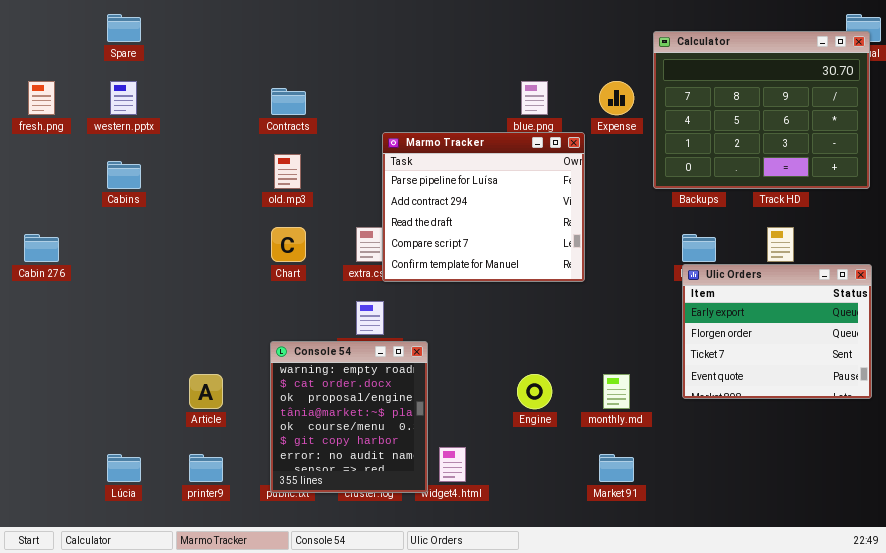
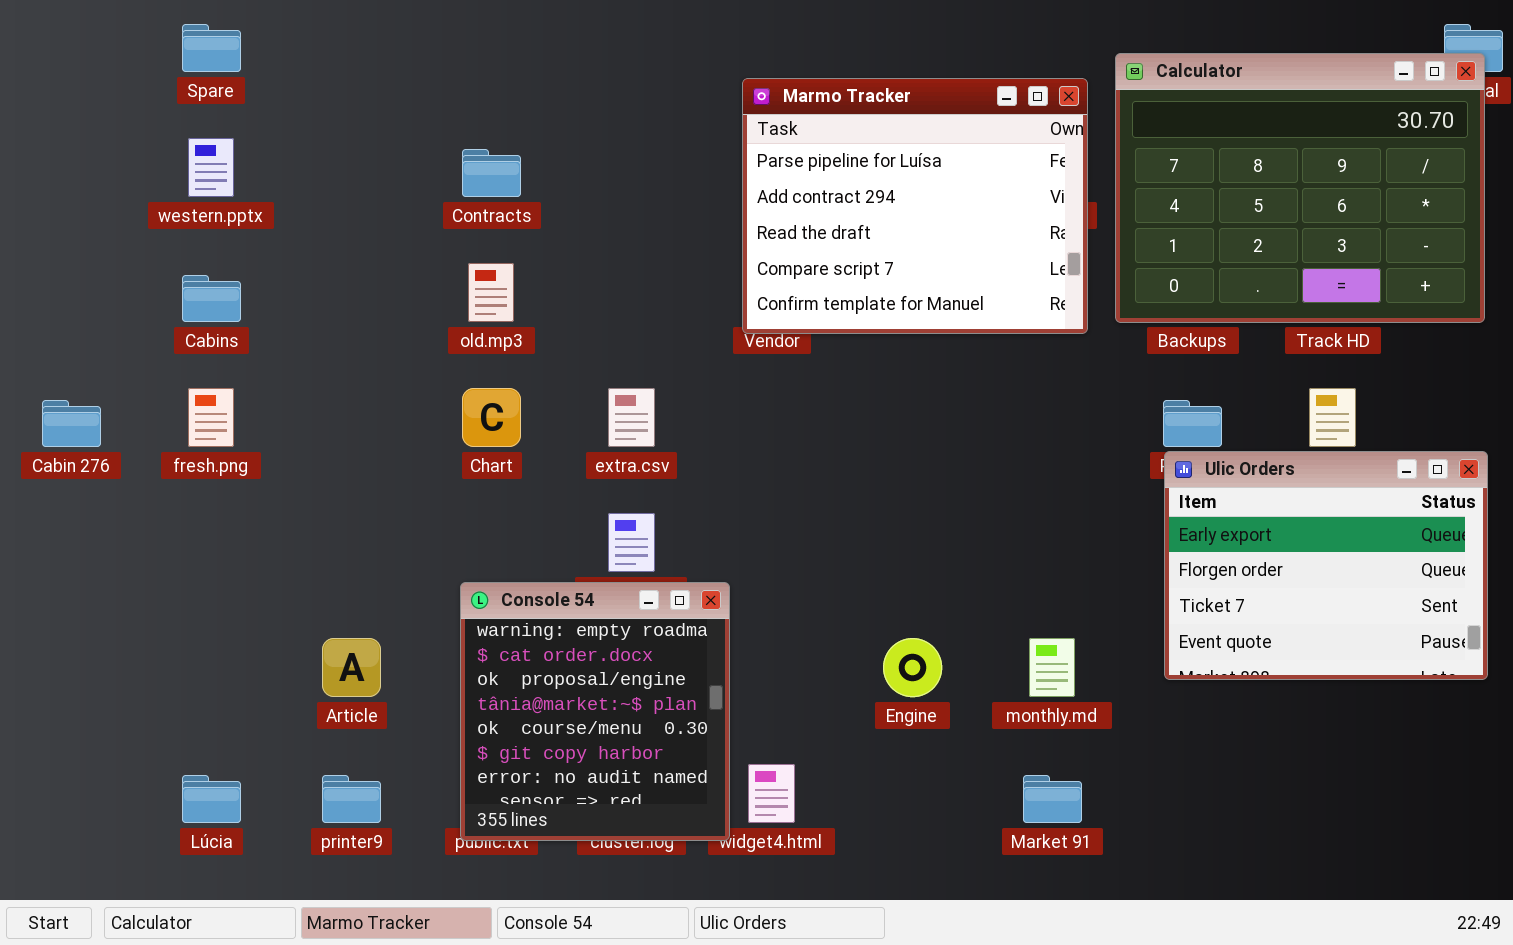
fresh.png: [28,81,55,115] -> [188,388,234,447], moved
Marmo Tracker: [382,132,585,282] -> [742,78,1088,334], moved

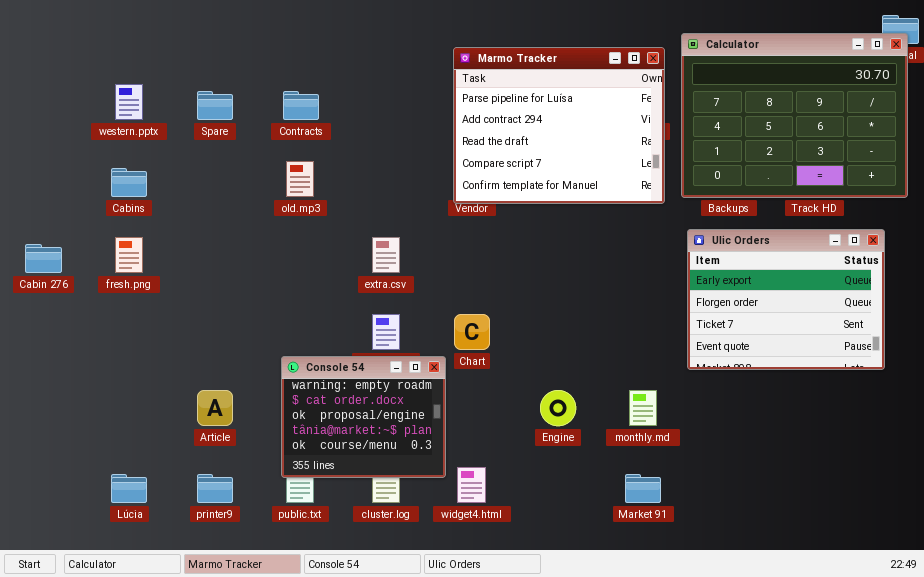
Spare: [182,24,241,72] -> [197,91,233,120], moved
Chart: [462,388,521,447] -> [454,314,490,350], moved
Ulic Orders: [1164,451,1488,680] -> [687,229,885,370], moved
Console 54: [460,582,730,841] -> [281,356,446,478], resized

